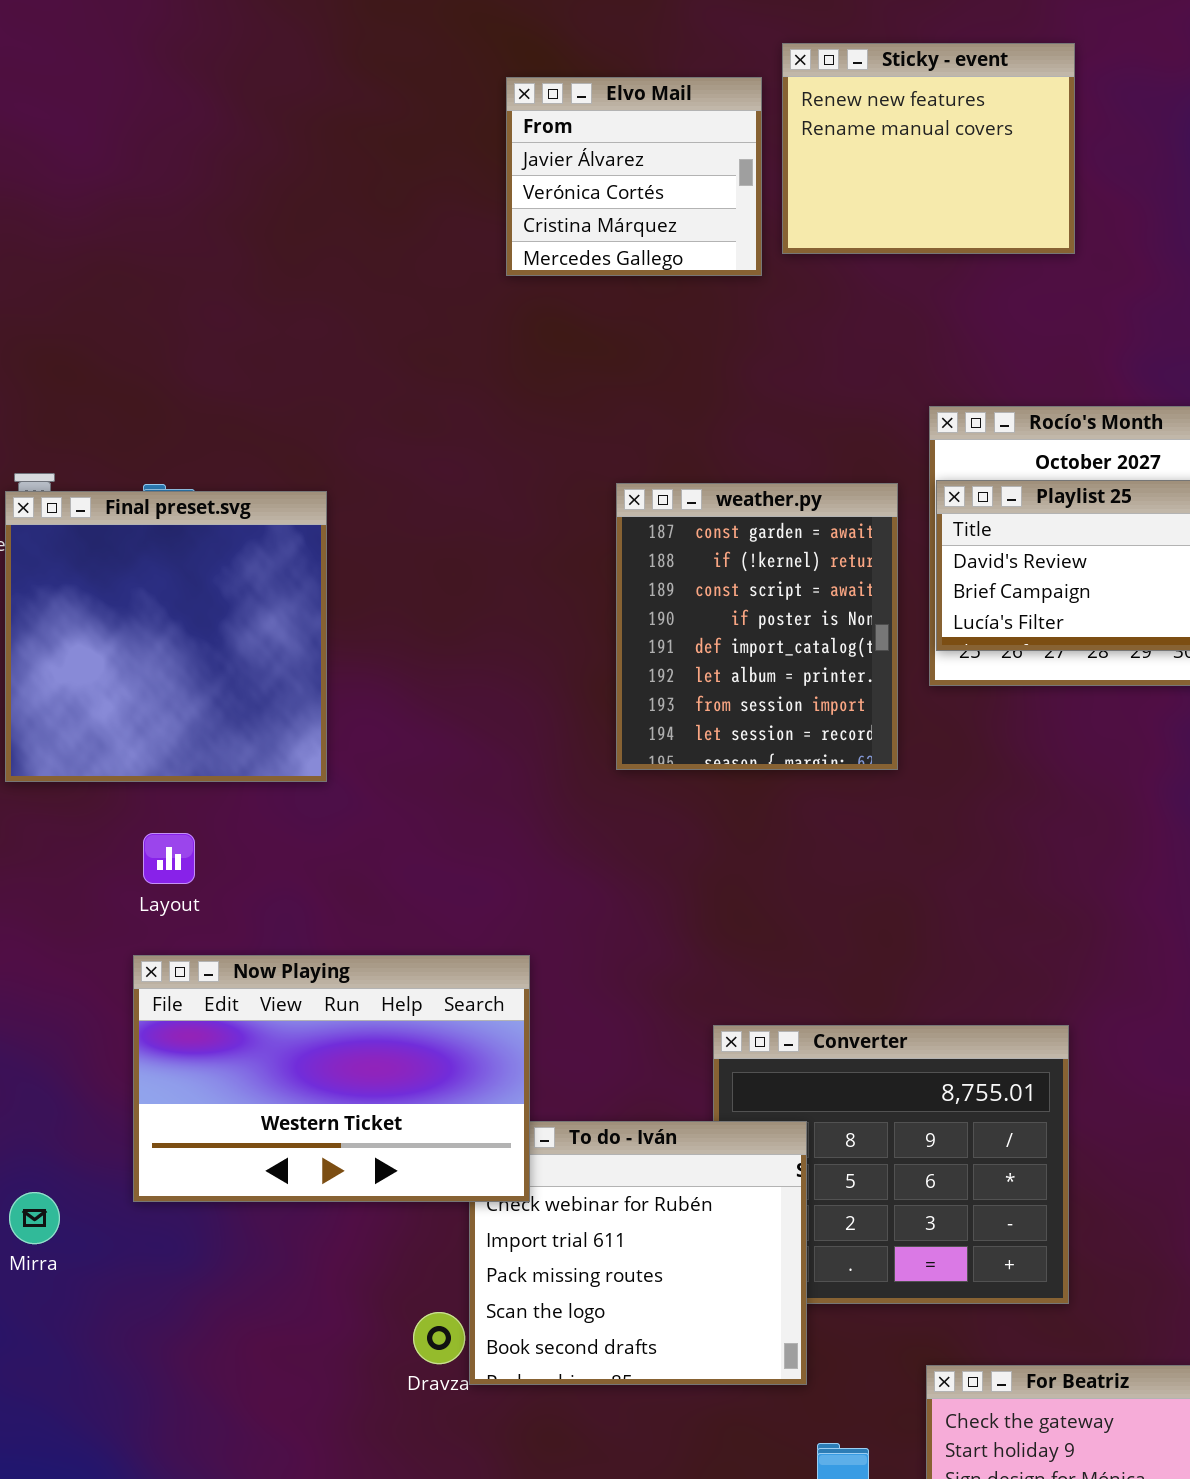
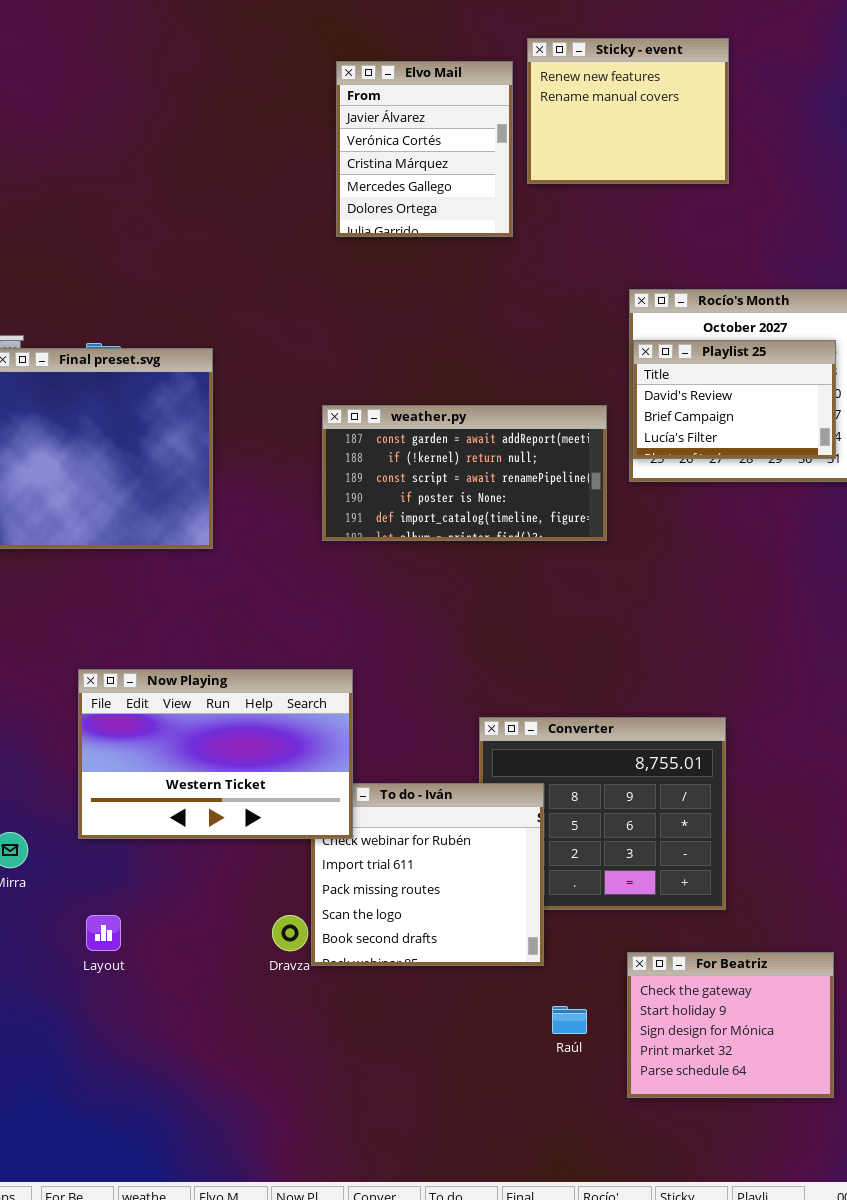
Elvo Mail: [506,77,762,276] -> [336,61,513,237], resized
weather.py: [616,483,898,770] -> [322,405,607,541], resized
Layout: [143,833,195,884] -> [86,915,121,951], moved

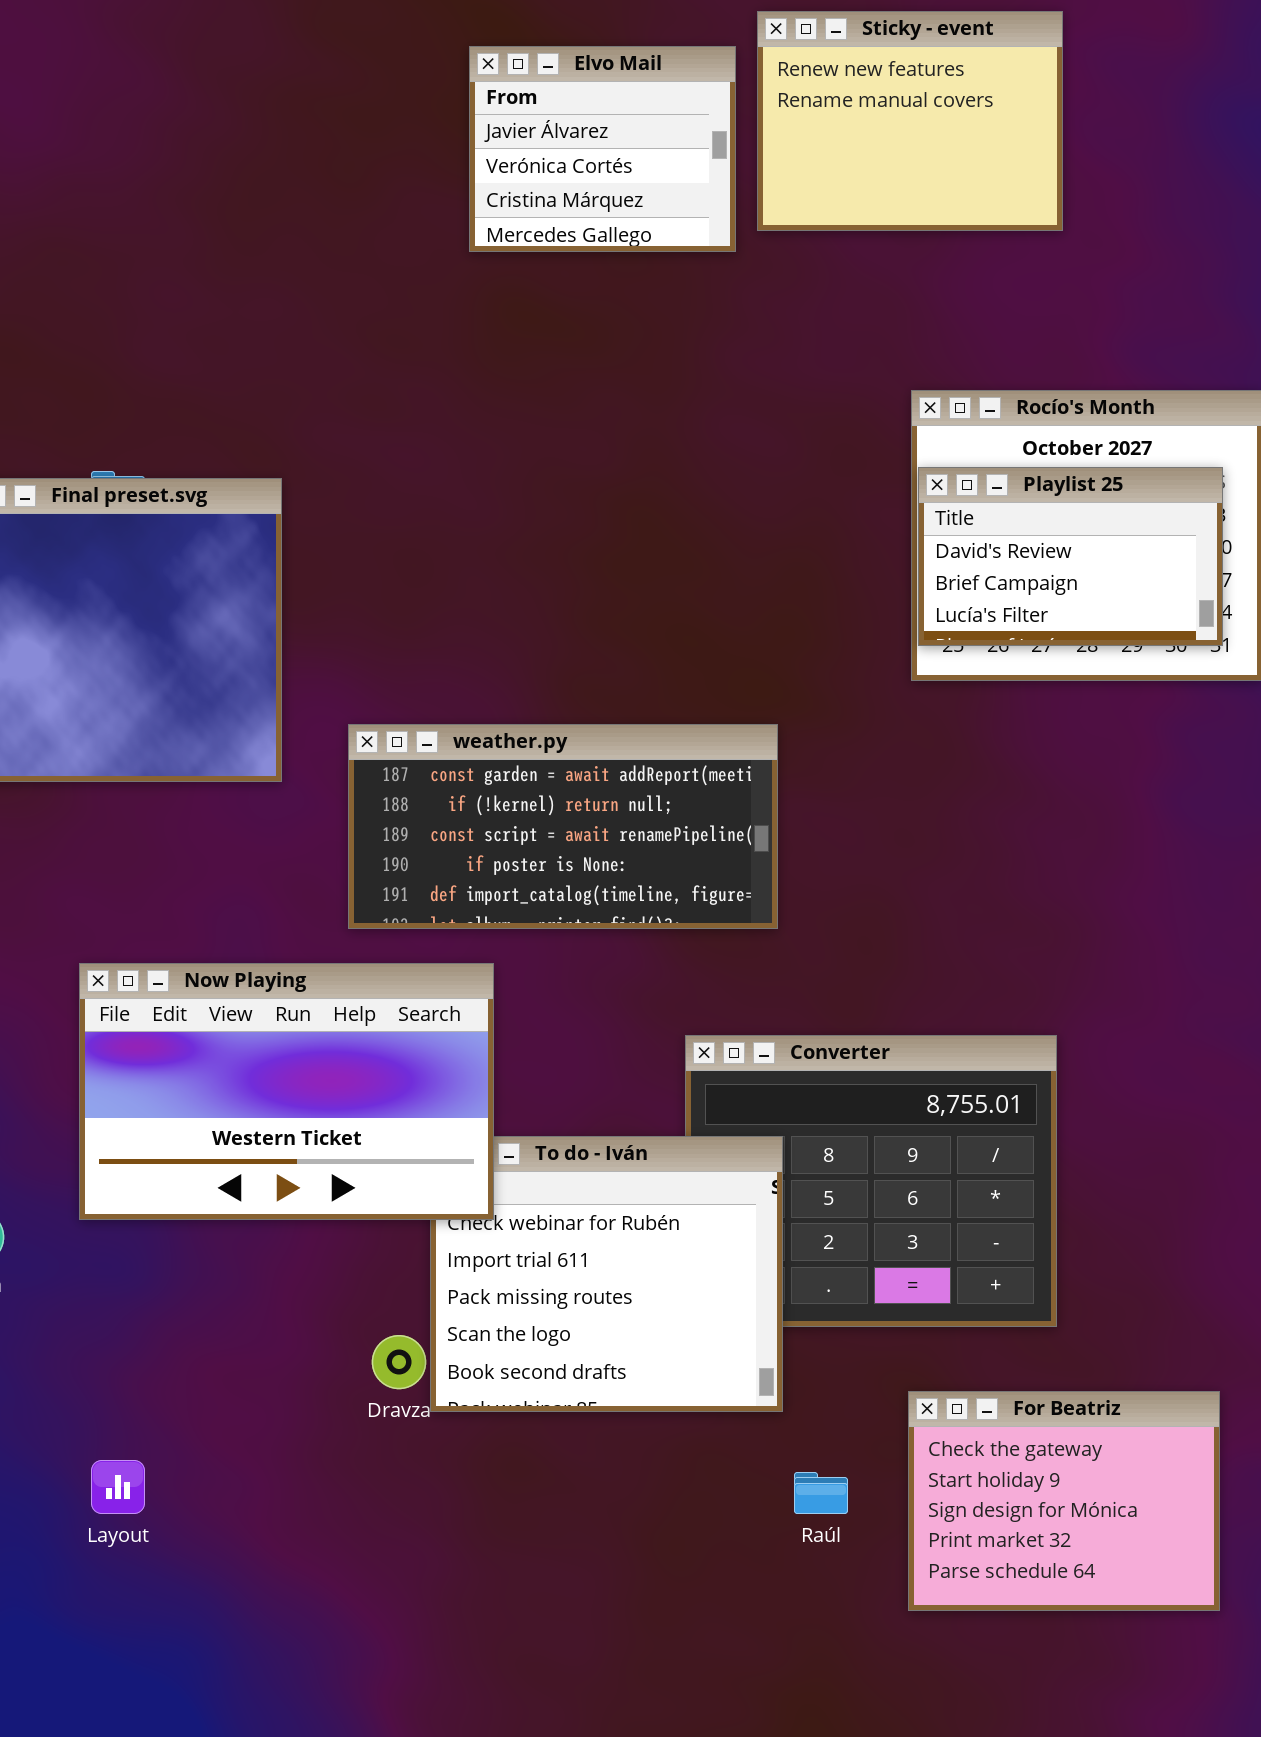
Elvo Mail: [336,61,513,237] -> [469,46,736,252], resized
weather.py: [322,405,607,541] -> [348,724,778,929], moved
Layout: [86,915,121,951] -> [91,1460,145,1514], moved

